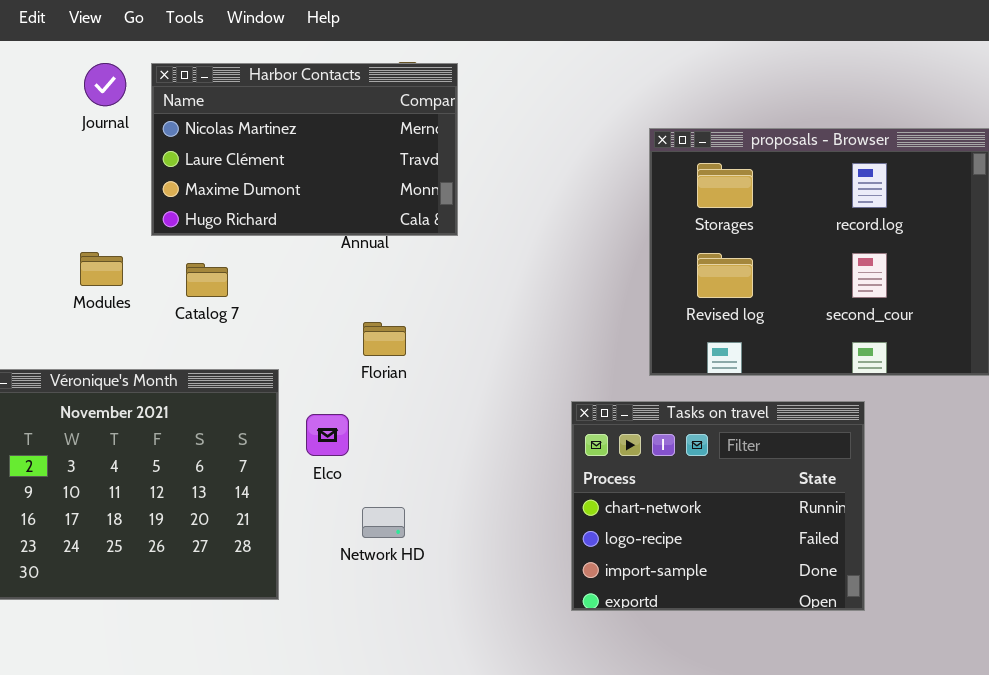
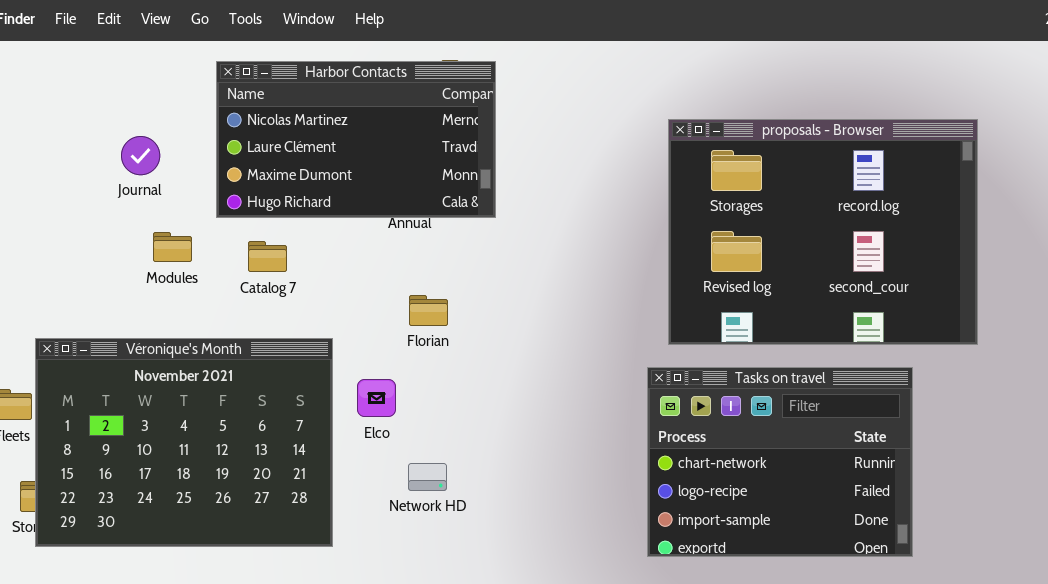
Journal: [84,63,126,106] -> [121,136,160,175], moved
Tasks on travel: [571,401,865,611] -> [647,367,913,557], moved

